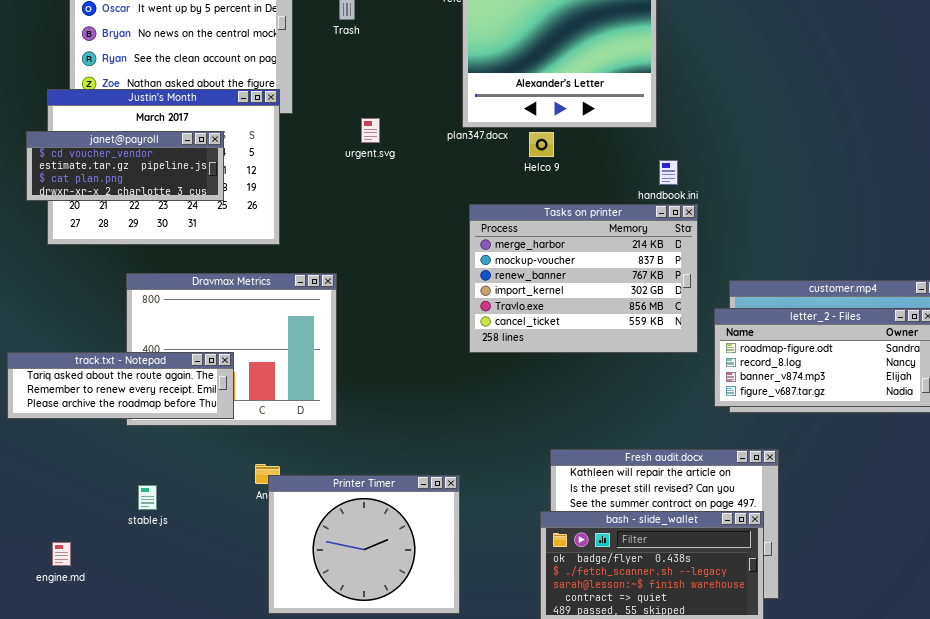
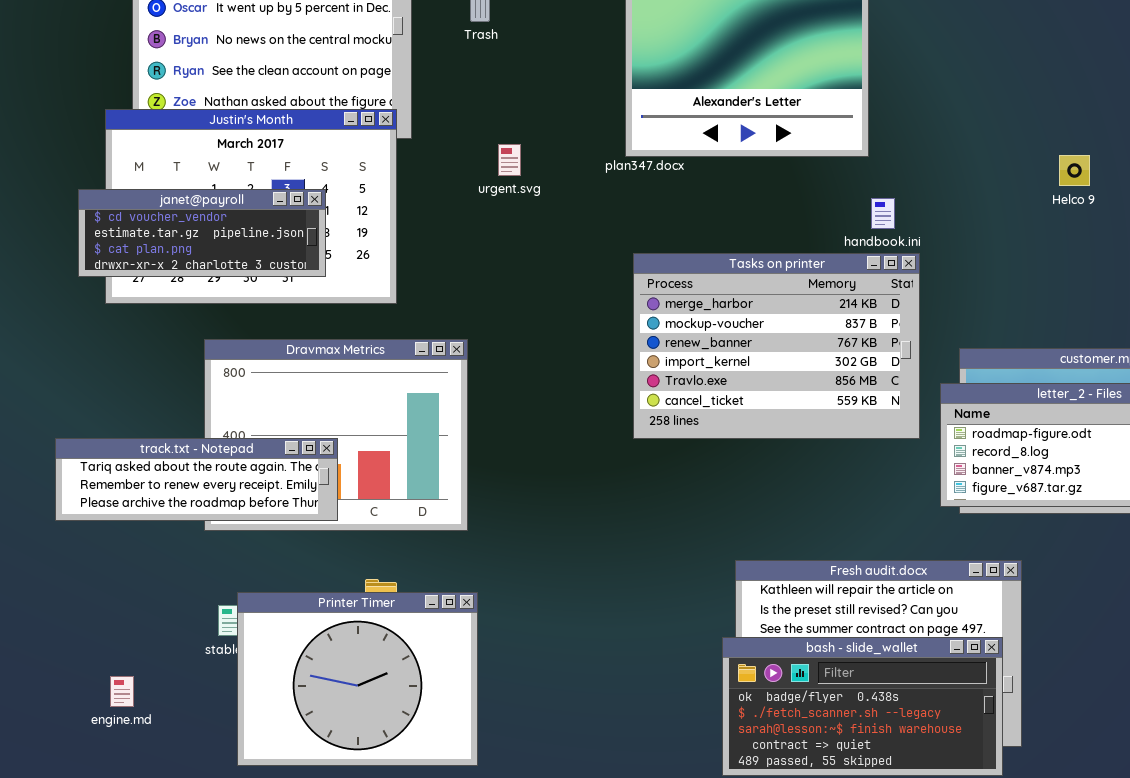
janet@payroll: [26,131,224,201] -> [78,189,326,277], moved
Helco 9: [529,132,554,157] -> [1059,155,1090,186], moved
Printer Timer: [268,475,460,614] -> [237,592,478,766], moved

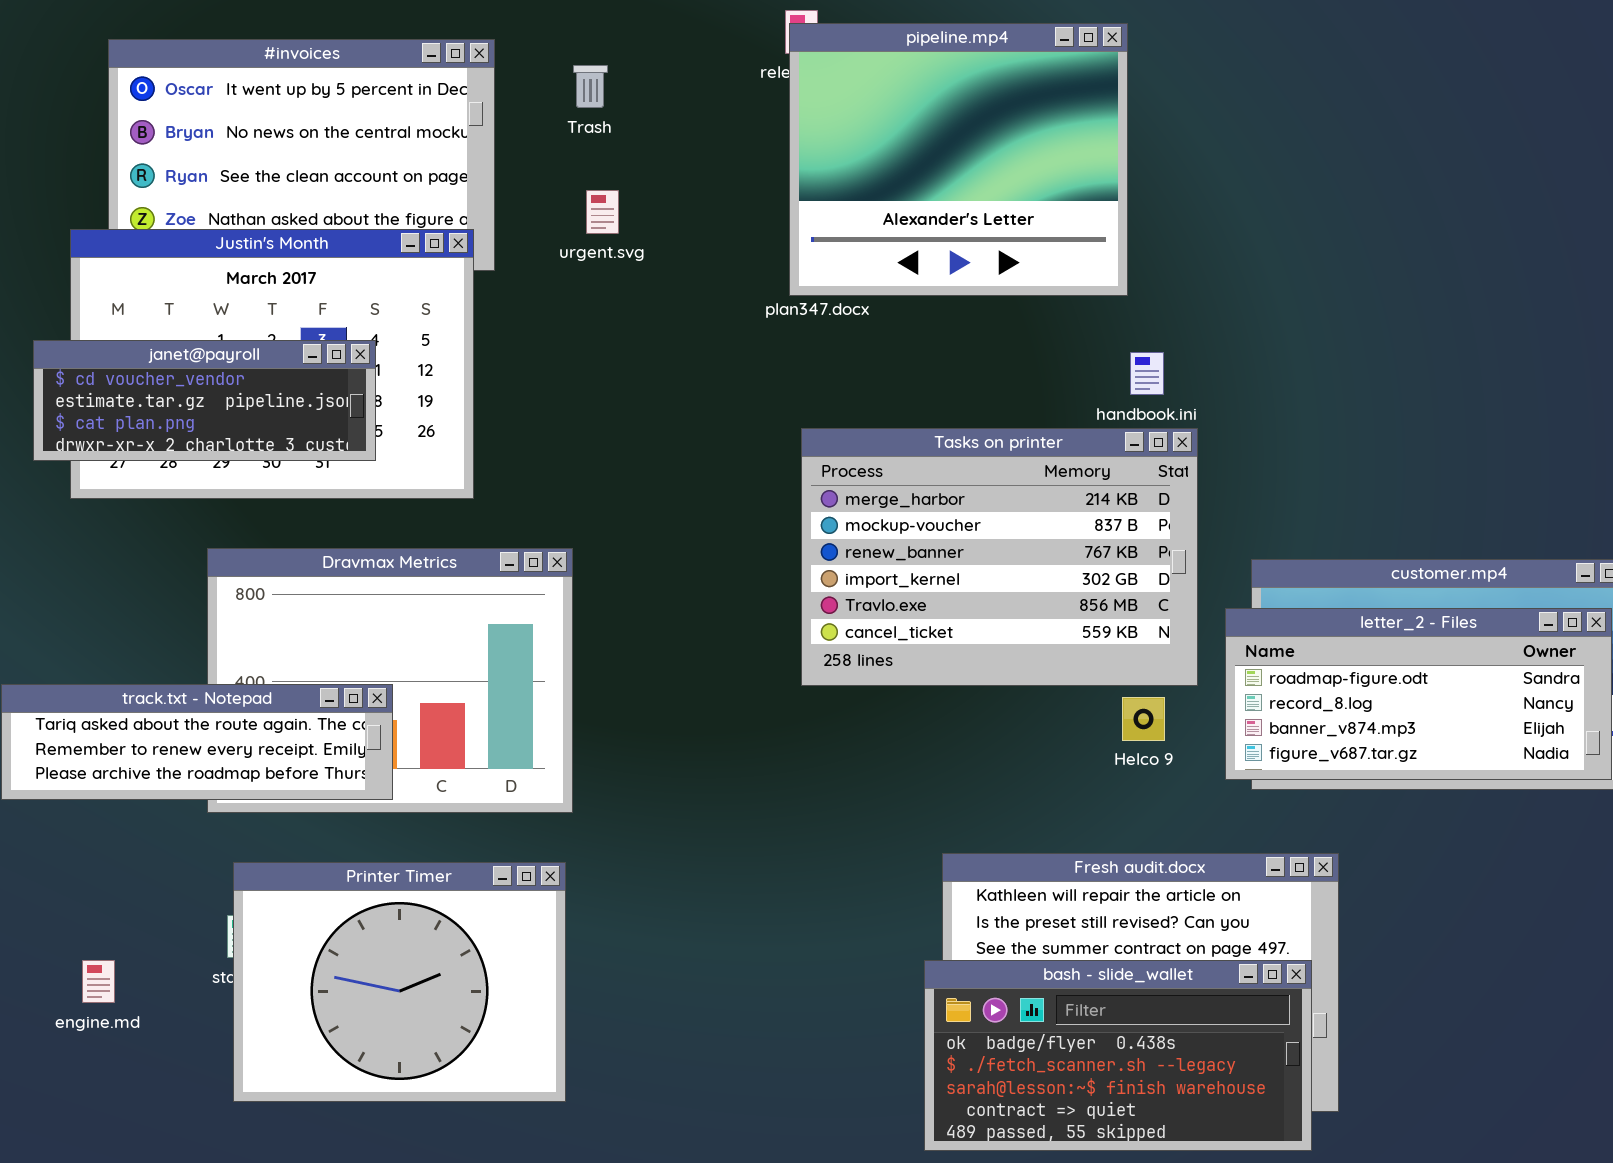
urgent.svg: [498,144,521,176] -> [586,190,619,234], moved
Helco 9: [1059,155,1090,186] -> [1122,697,1165,741], moved
Printer Timer: [237,592,478,766] -> [233,862,566,1102], moved
engine.md: [110,676,134,707] -> [82,960,115,1003], moved

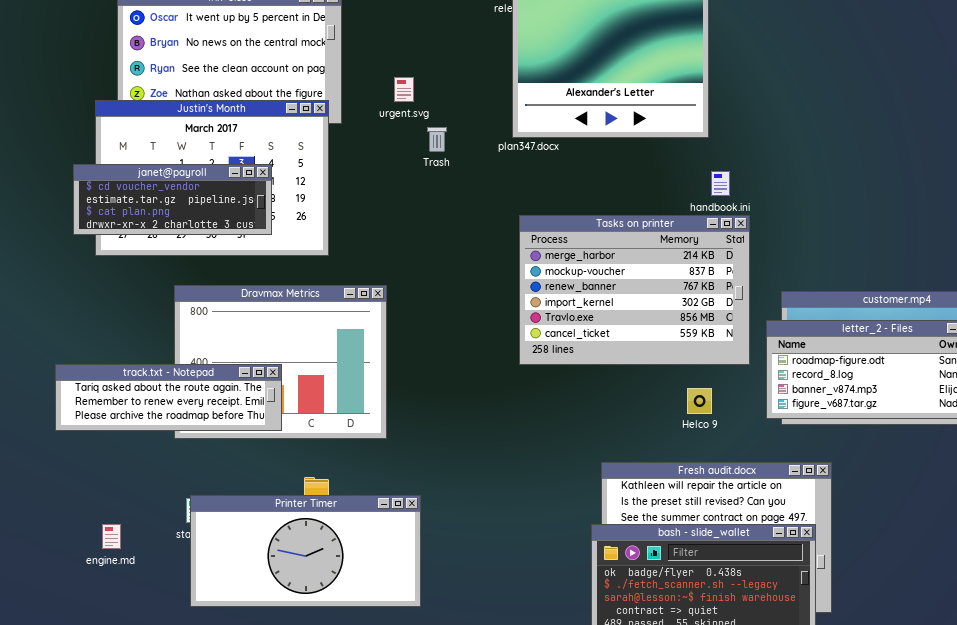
Trash: [573,65,608,108] -> [427,127,447,152], moved
Helco 9: [1122,697,1165,741] -> [687,388,712,414], moved
Printer Timer: [233,862,566,1102] -> [190,495,421,607], resized

